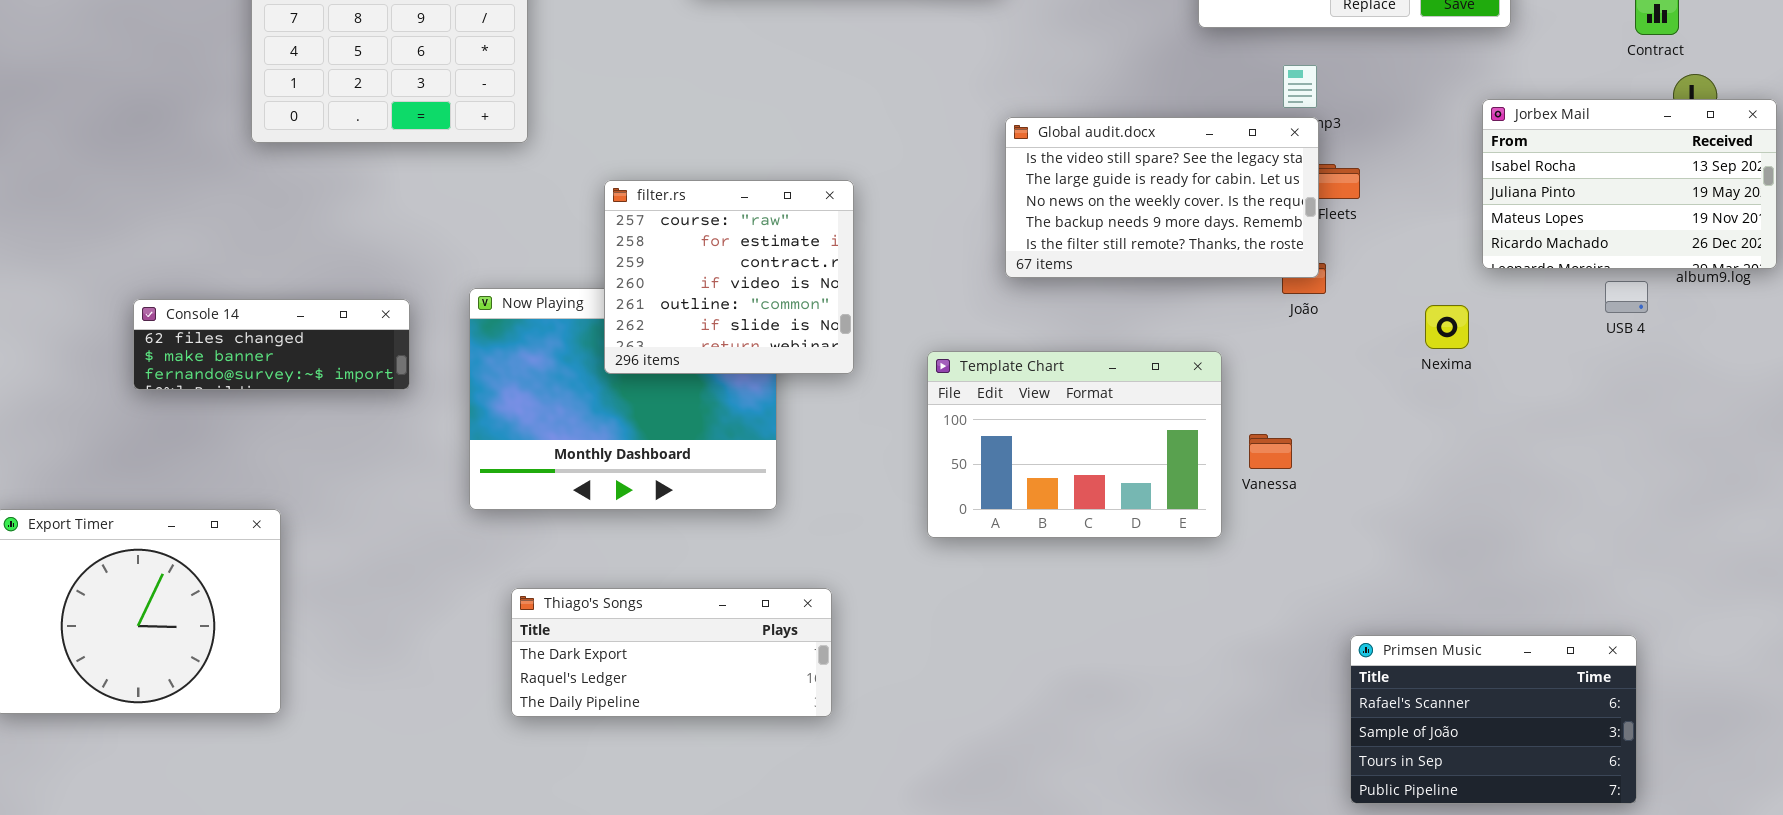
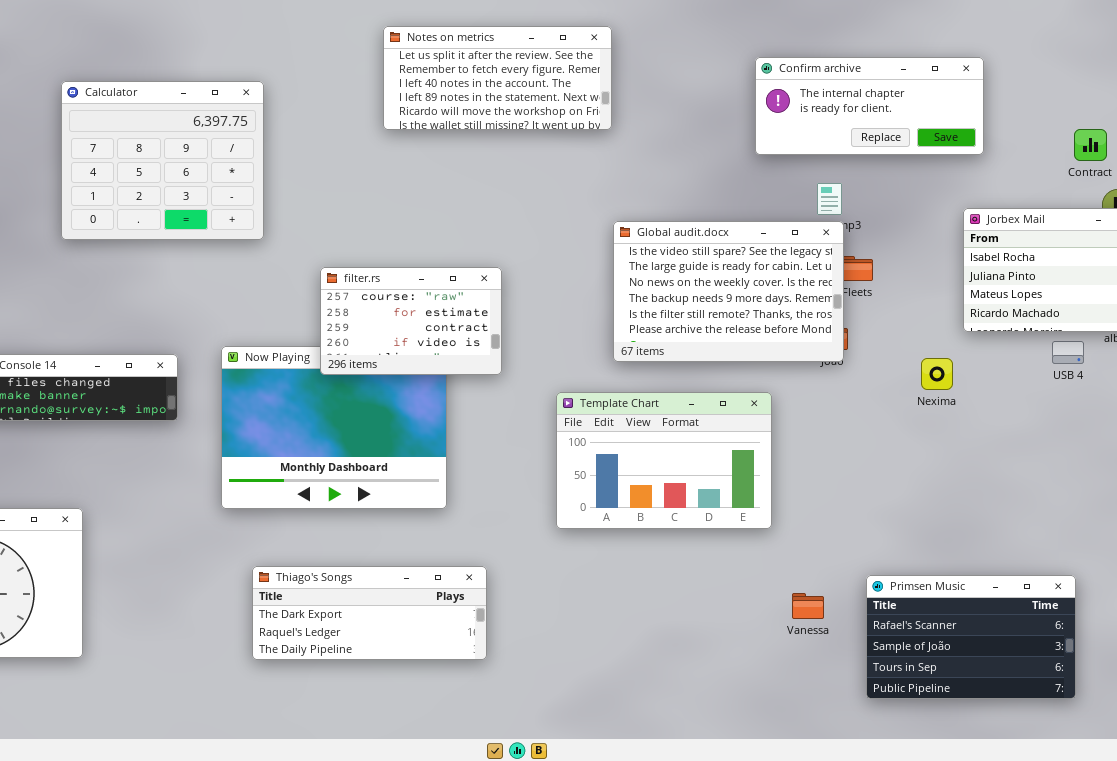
Global audit.docx: [1005,117,1319,278] -> [613,221,844,362], resized
filter.rs: [604,180,854,374] -> [320,267,502,375], resized
Vanessa: [1249,434,1292,469] -> [792,593,824,619], moved
Primsen Music: [1350,635,1637,804] -> [866,575,1076,699], moved

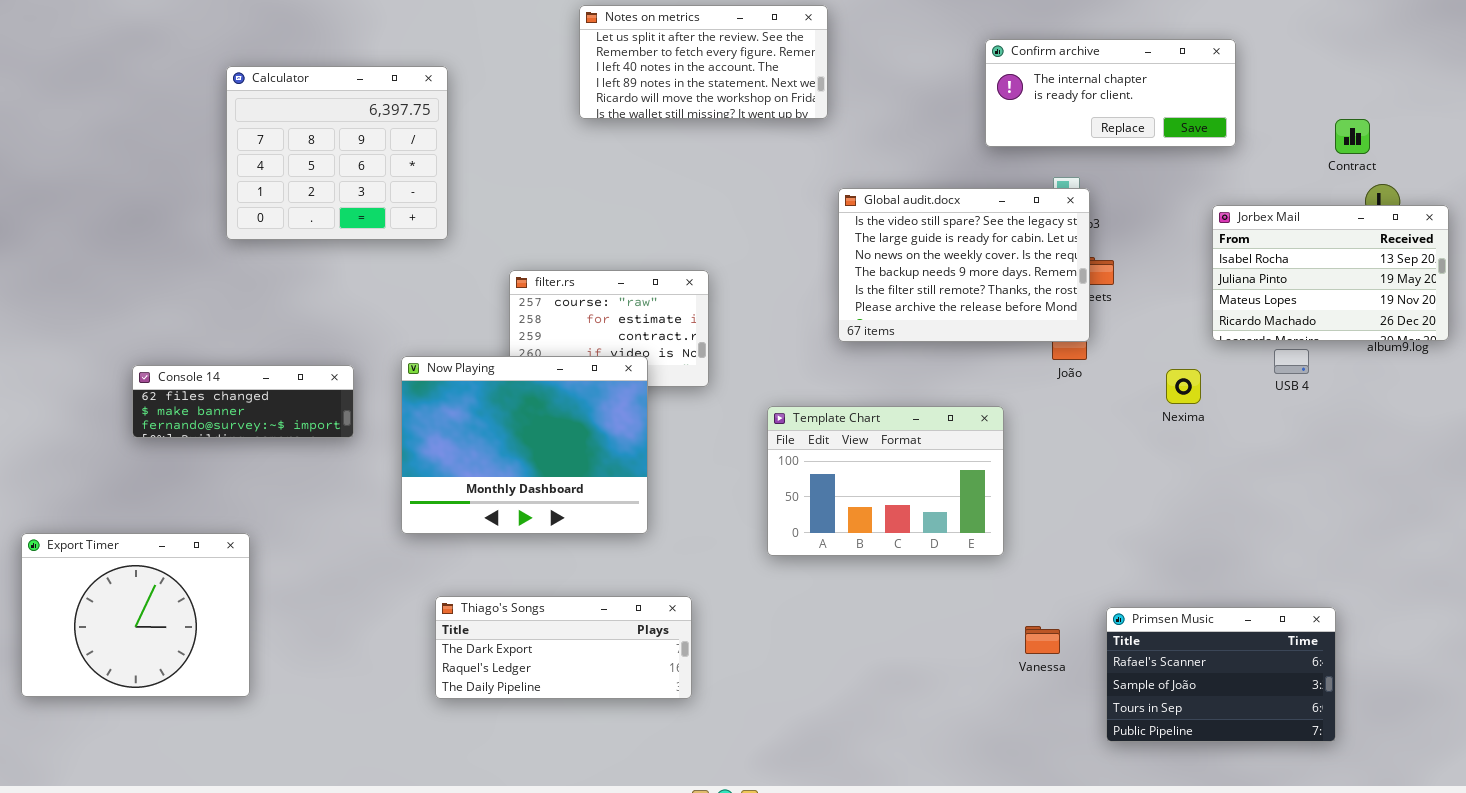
Global audit.docx: [613,221,844,362] -> [838,188,1090,342], moved
USB 4: [1052,341,1084,364] -> [1274,349,1309,374], moved
Now Playing: [221,346,447,509] -> [401,356,648,534], raised

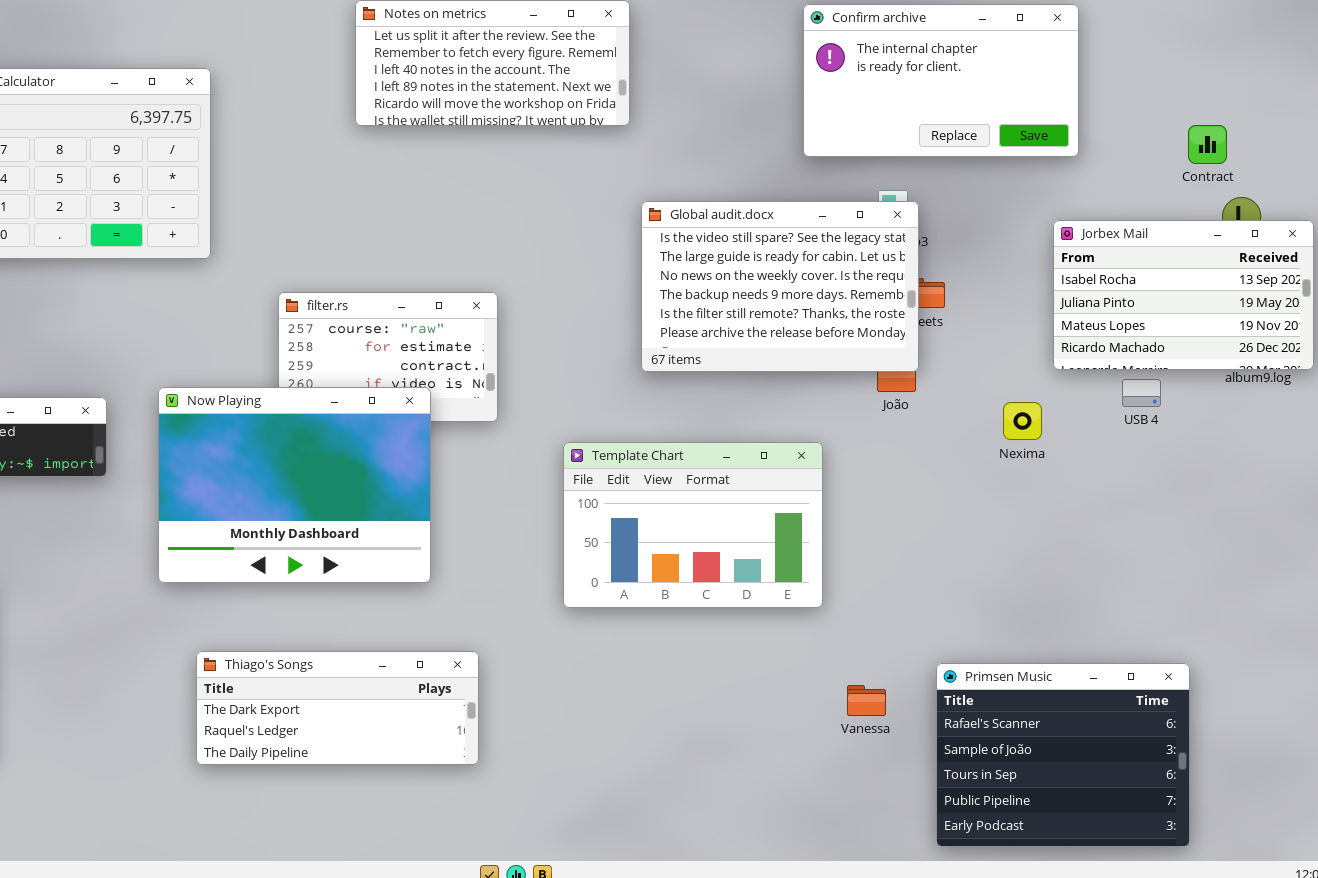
Confirm archive: [985,39,1236,147] -> [803,4,1079,157], resized
Primsen Music: [1106,607,1336,742] -> [936,663,1190,847], resized

